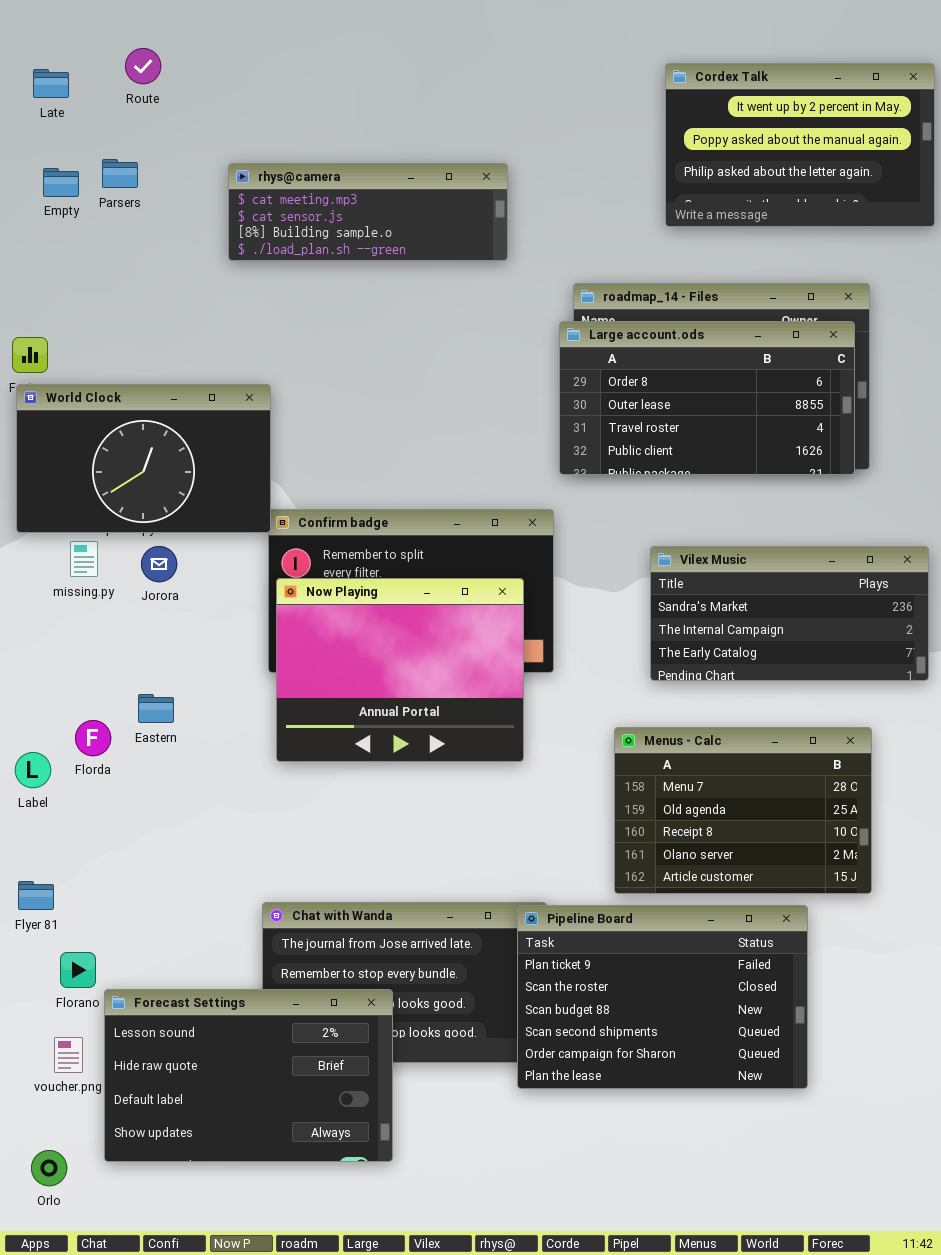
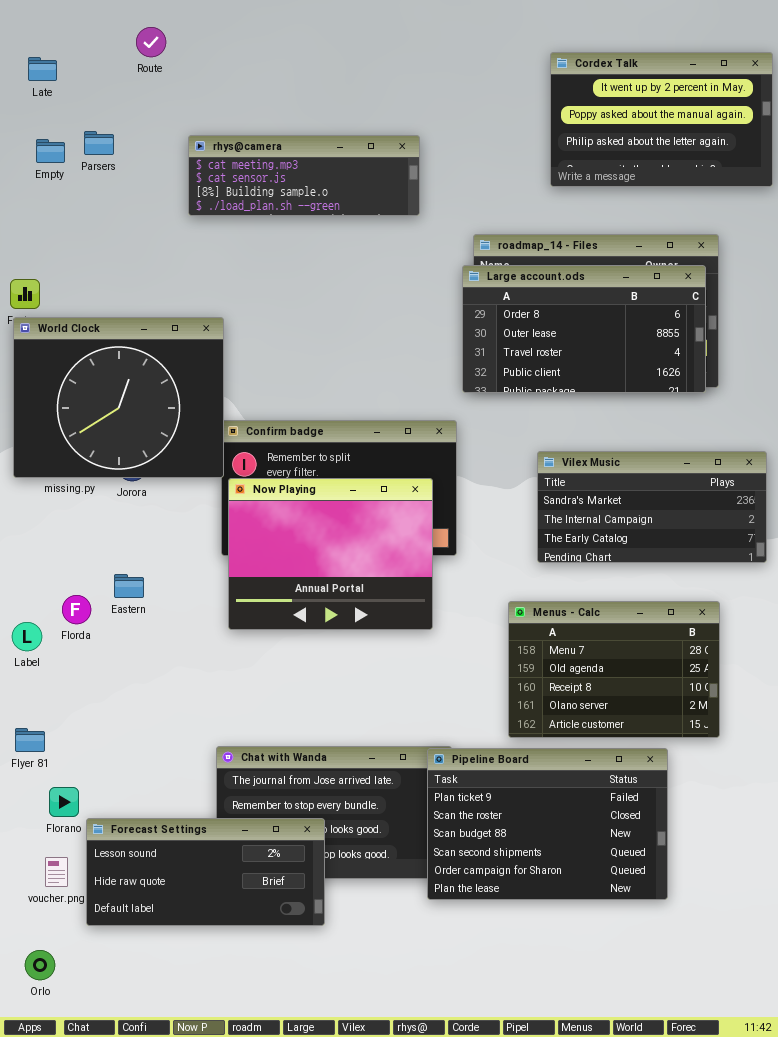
Route: [125,48,161,84] -> [136,27,166,57], moved
World Clock: [16,384,271,533] -> [13,317,224,478], resized
Forecast Settings: [104,989,393,1162] -> [86,818,325,926], resized

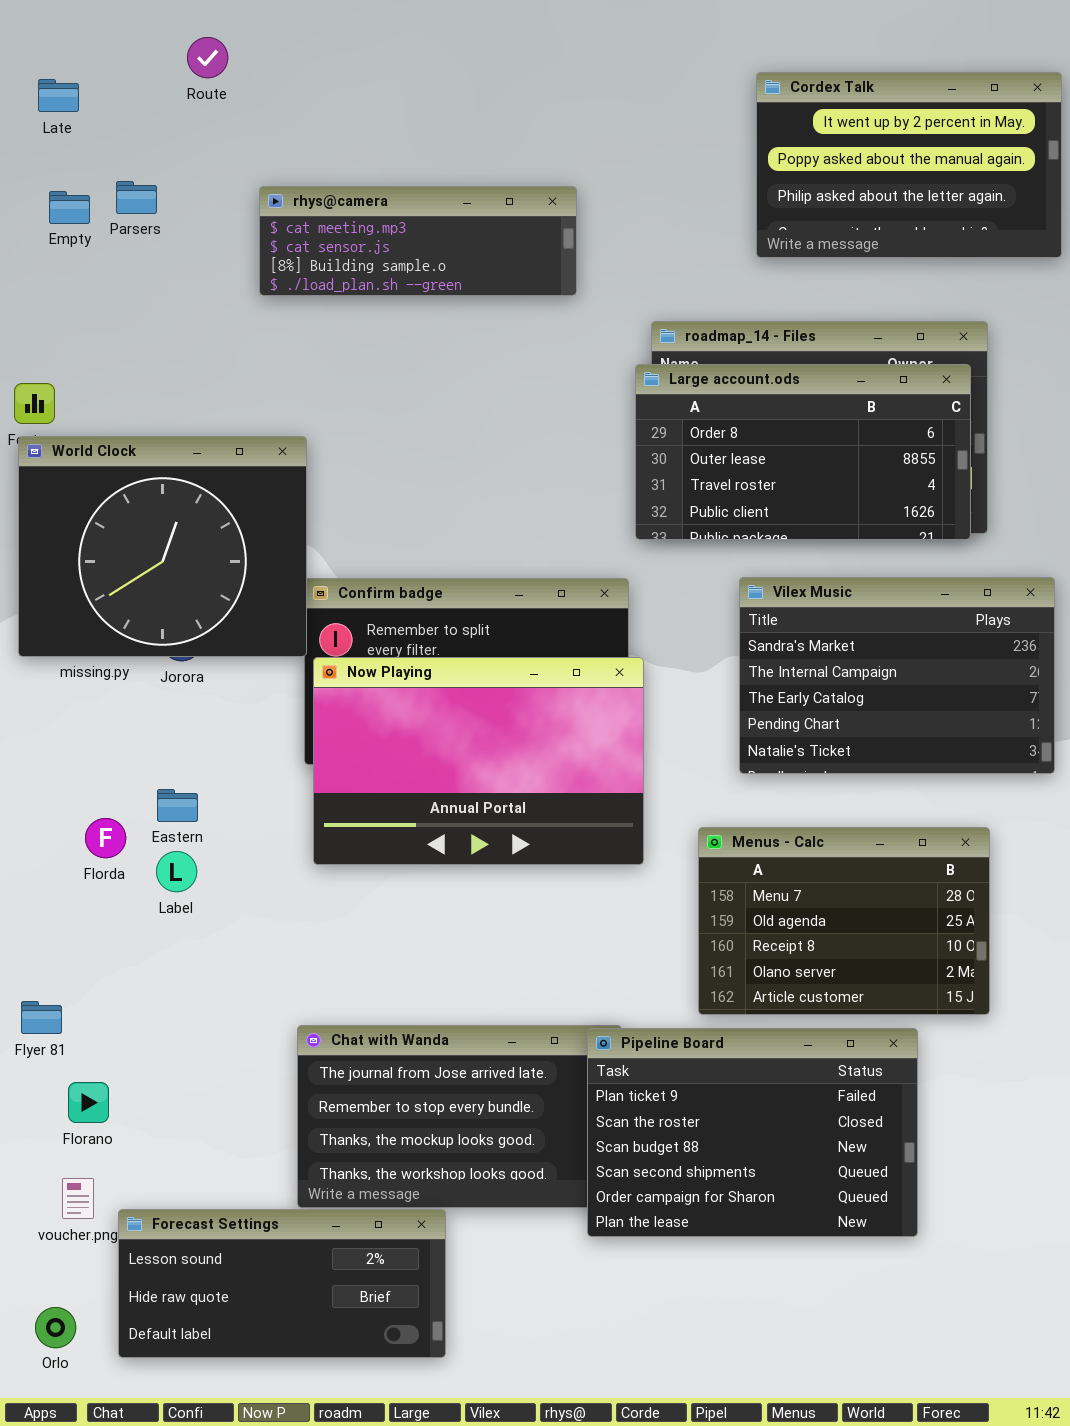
Vilex Music: [537,451,767,563] -> [739,577,1055,774], resized
Now Playing: [228,478,433,630] -> [313,657,644,865], resized
Label: [12,622,42,651] -> [156,851,197,892], moved
Forecast Settings: [86,818,325,926] -> [118,1209,446,1358], moved

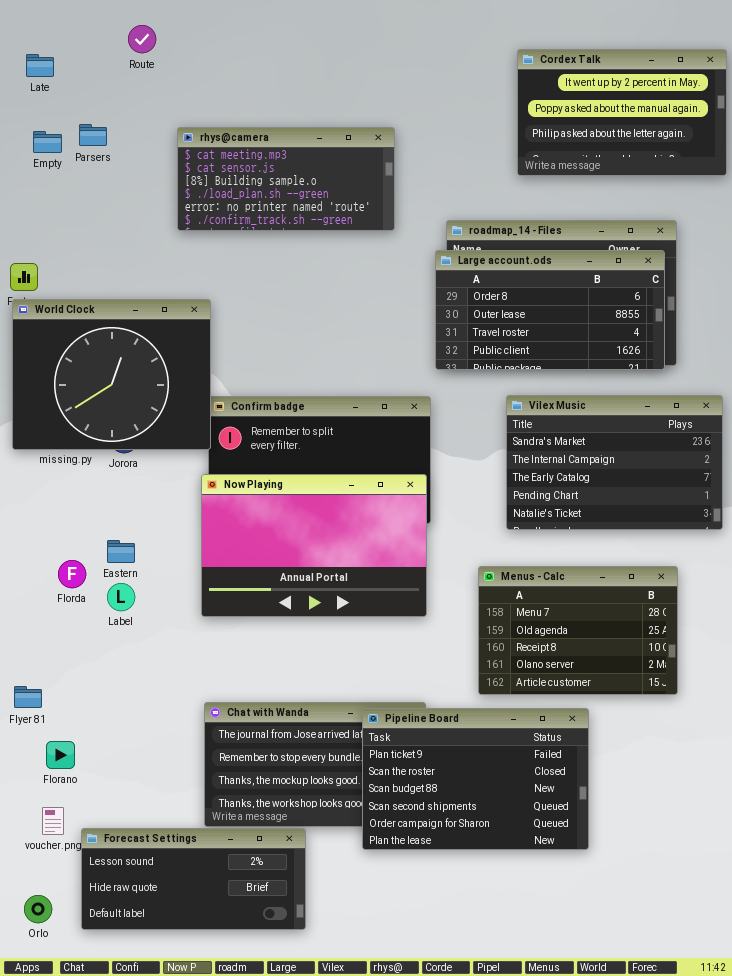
rhys@camera: [259,186,577,296] -> [177,127,395,231], resized
Now Playing: [313,657,644,865] -> [201,474,427,617], moved
Pipeline Board: [587,1028,918,1237] -> [362,708,589,850], moved

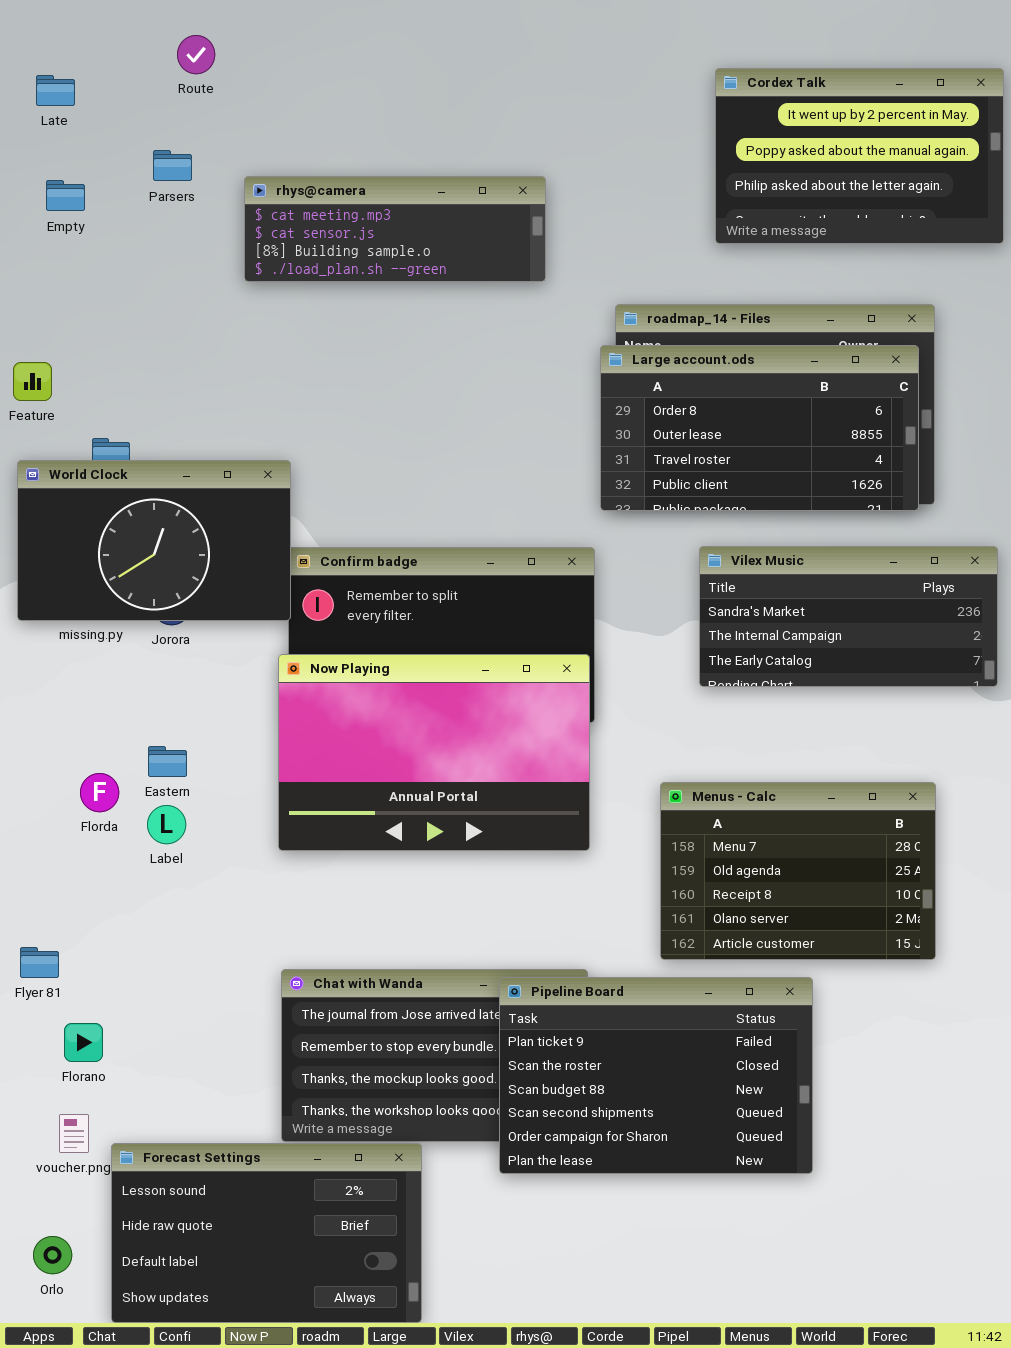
Parsers: [79,124,107,146] -> [153,150,192,181], moved
rhys@camera: [177,127,395,231] -> [244,176,546,282], resized
World Clock: [12,299,211,450] -> [17,460,291,621], resized
Vilex Music: [506,395,723,530] -> [699,546,998,687], resized
Forecast Settings: [81,828,306,930] -> [111,1143,422,1323], resized

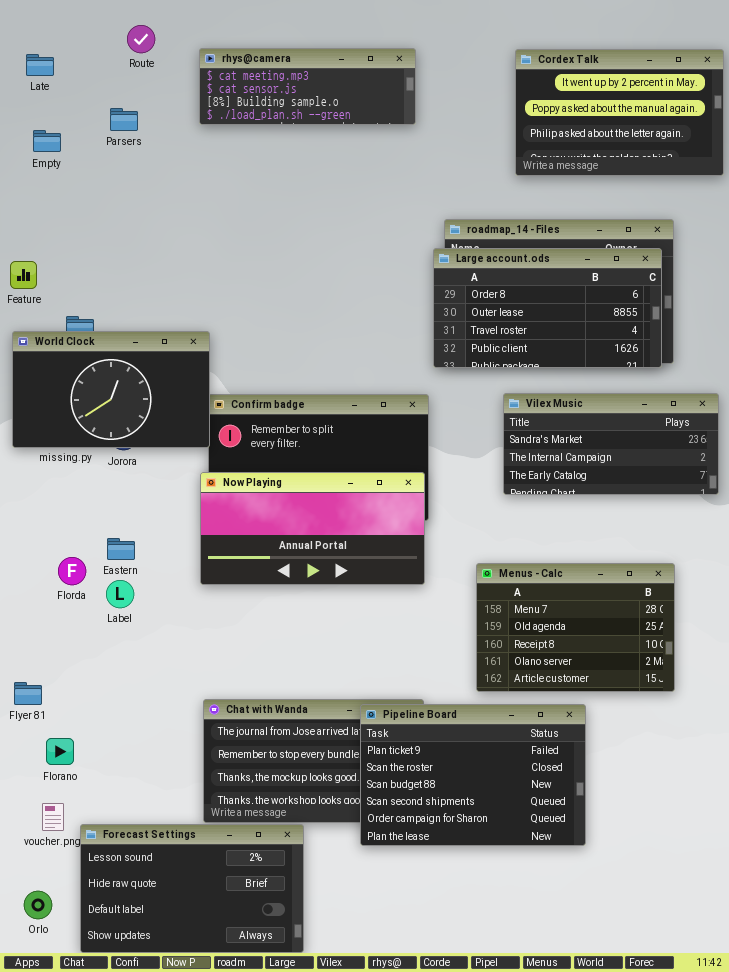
rhys@camera: [244,176,546,282] -> [199,48,416,125], moved
Now Playing: [278,654,590,851] -> [200,472,425,585], resized

